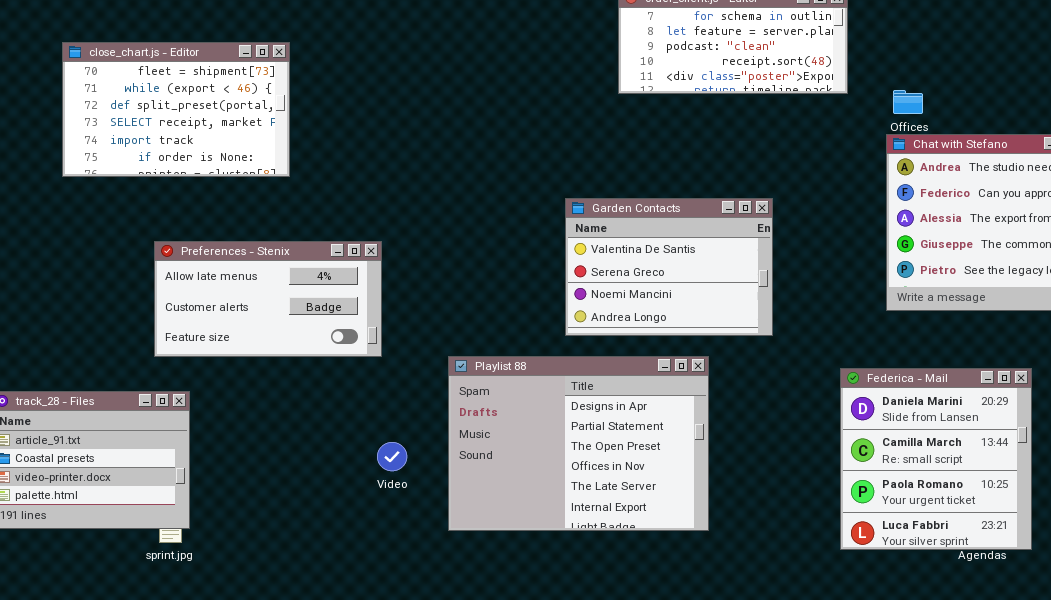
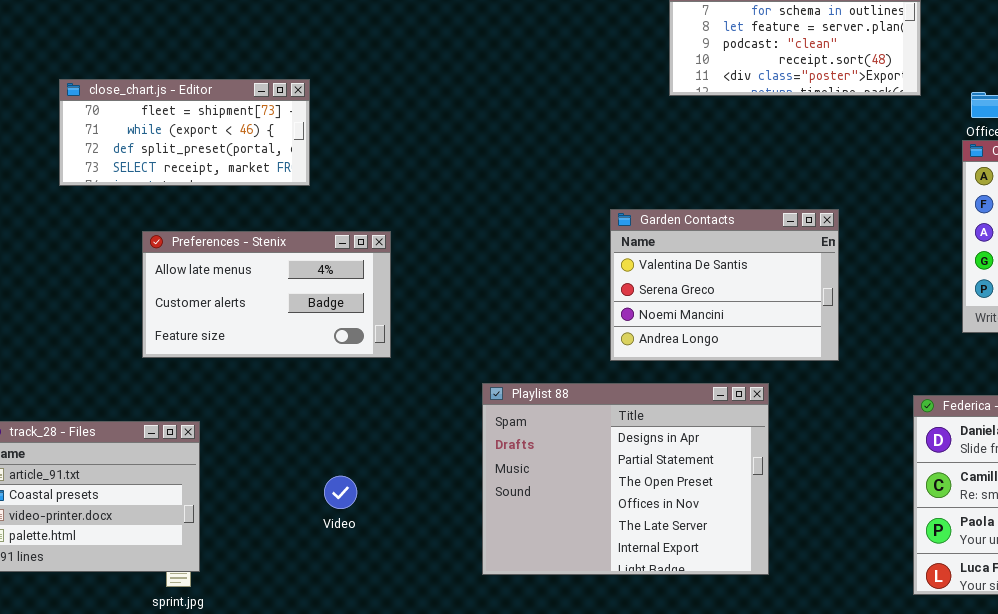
close_chart.js - Editor: [62,42,290,177] -> [59,79,310,186], resized
Preferences - Stenix: [154,241,382,357] -> [142,231,391,358], moved
Video: [377,442,407,471] -> [324,476,357,509], moved

